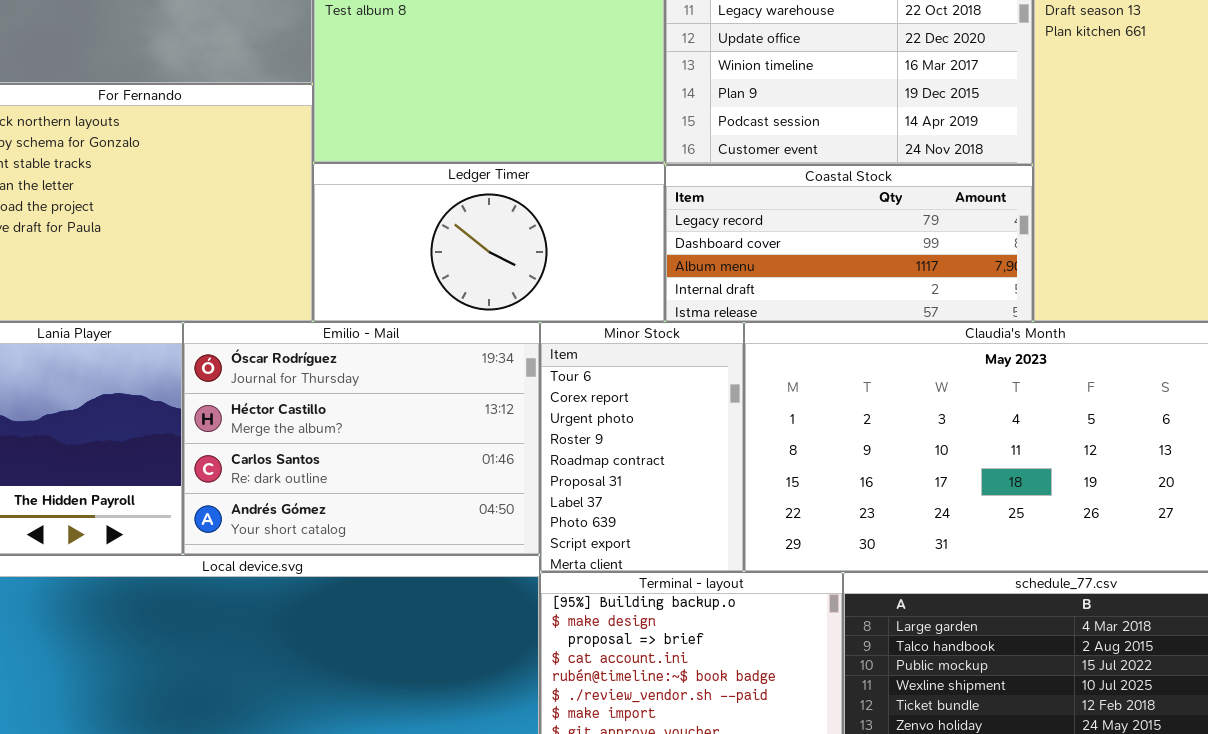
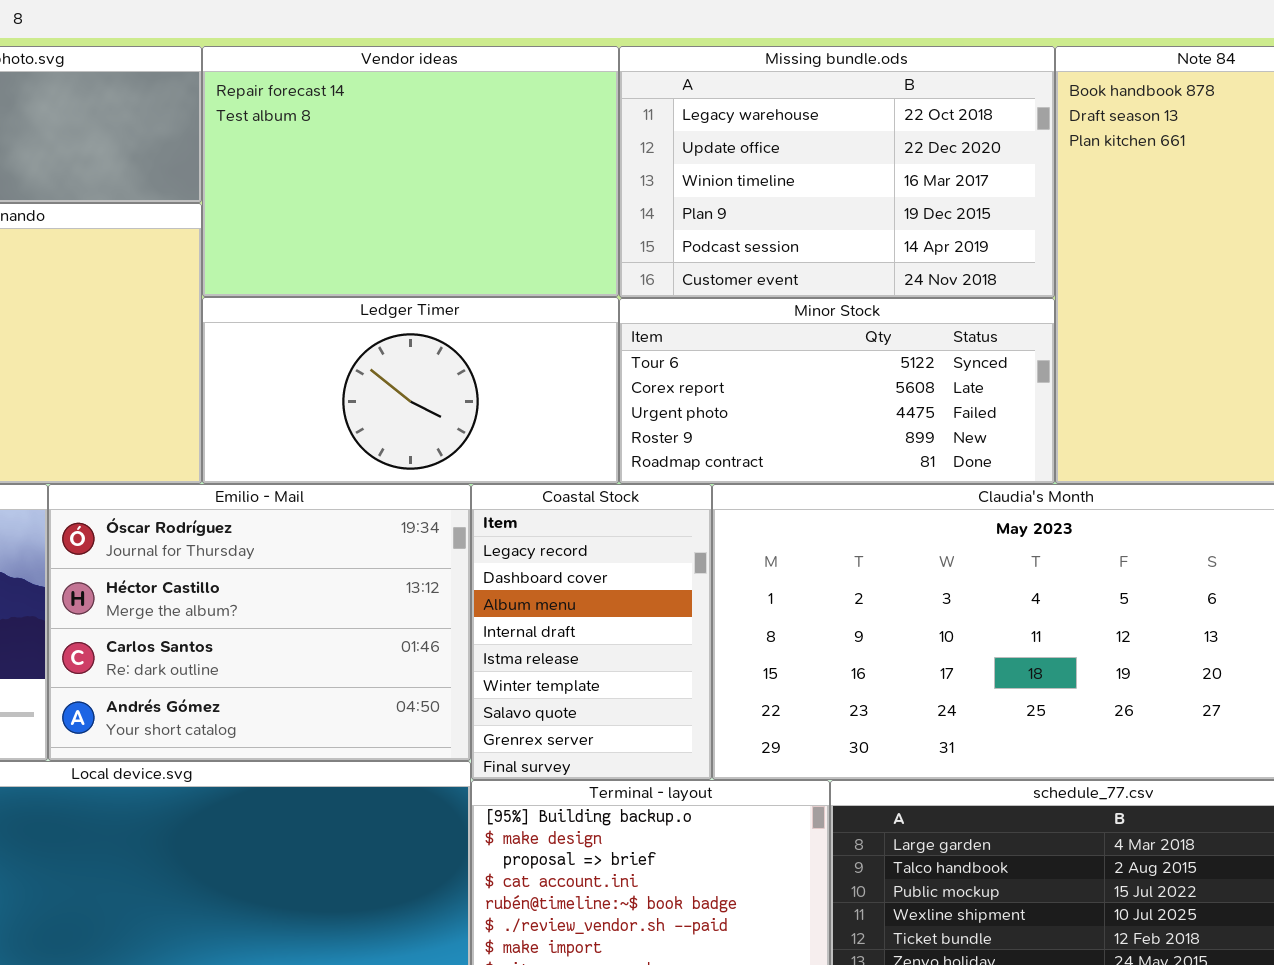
Coastal Stock: [665,165,1033,322] -> [471,484,712,780], moved, resized
Minor Stock: [540,322,744,572] -> [619,298,1055,484], moved, resized

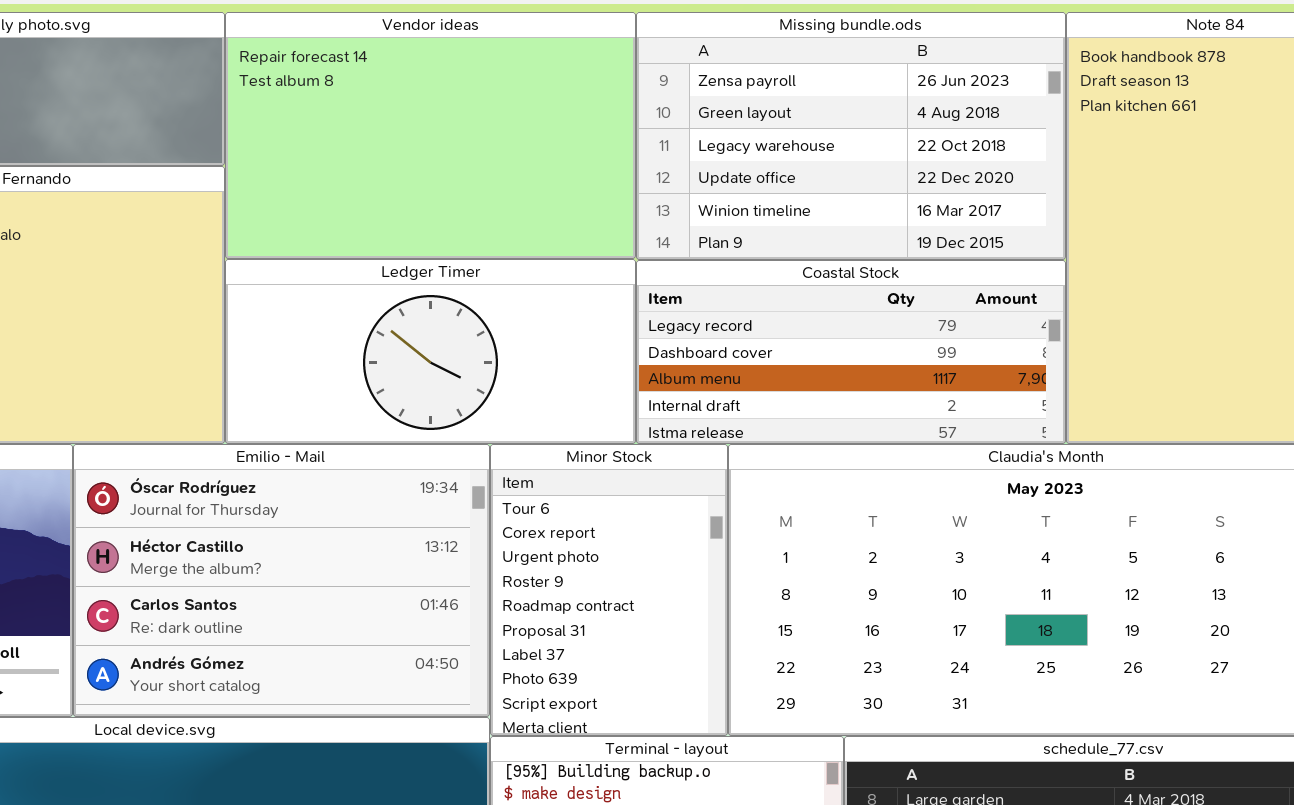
Missing bundle.ods: [619,46,1055,298] -> [636,12,1066,260], scrolled up 2 rows
Minor Stock: [619,298,1055,484] -> [490,444,728,736], moved, resized
Coastal Stock: [471,484,712,780] -> [636,260,1066,444], moved, resized

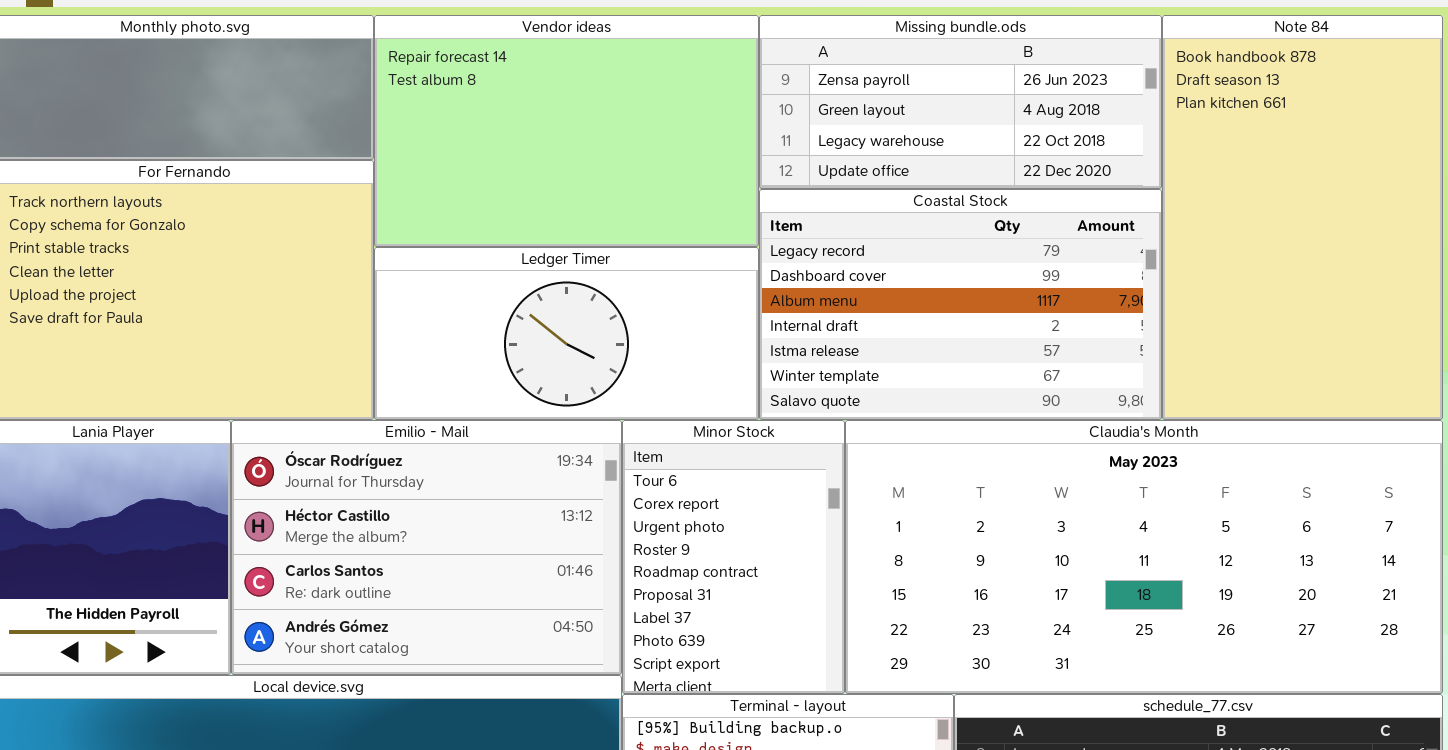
Missing bundle.ods: [636,12,1066,260] -> [759,15,1162,189], resized
Coastal Stock: [636,260,1066,444] -> [759,189,1162,420], resized

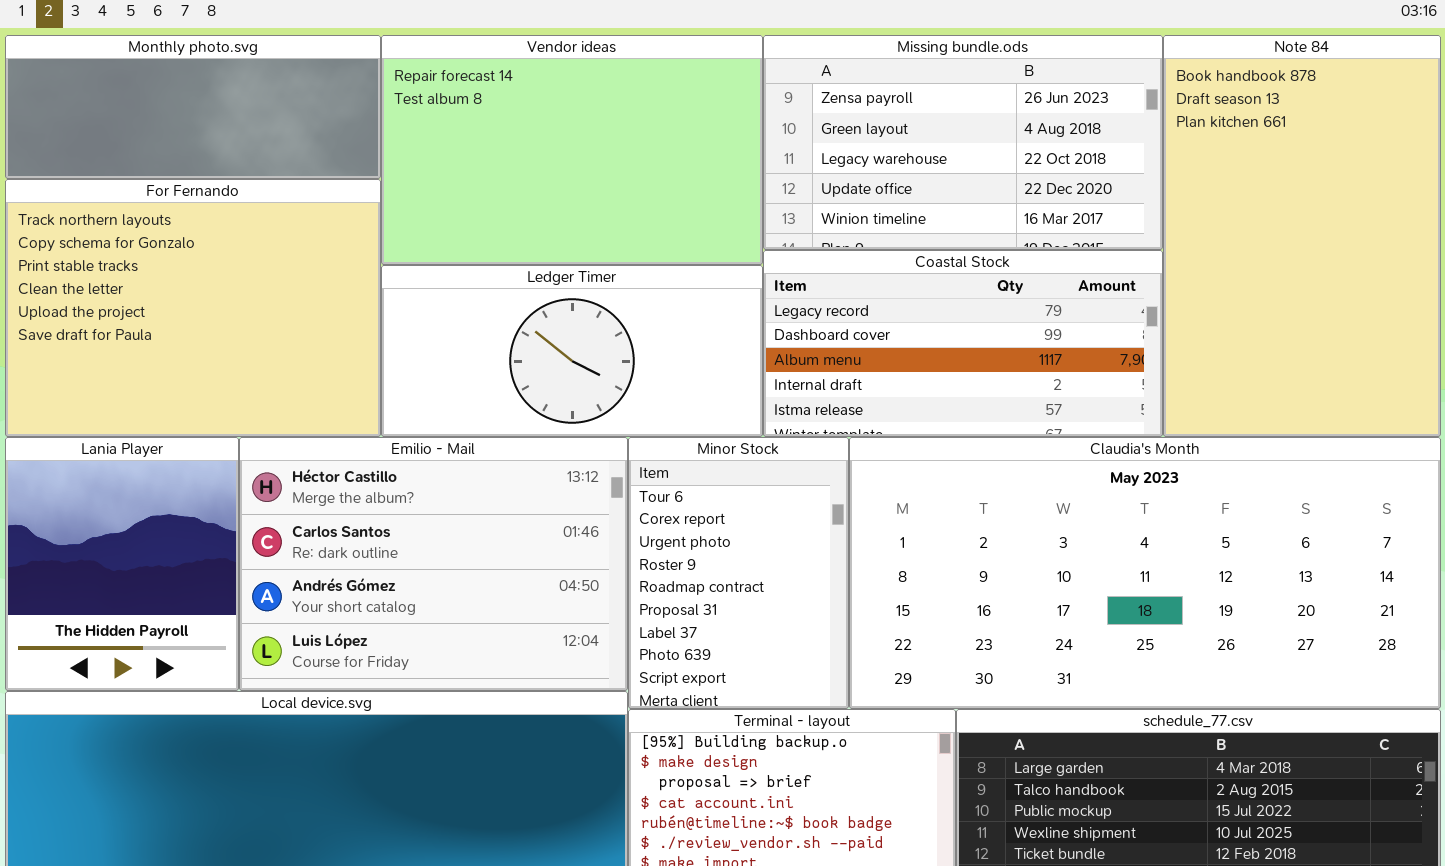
Missing bundle.ods: [759,15,1162,189] -> [763,35,1163,250], resized
Coastal Stock: [759,189,1162,420] -> [763,250,1163,437], resized
Emilio - Mail: [231,420,622,675] -> [239,437,628,691], scrolled down 1 row

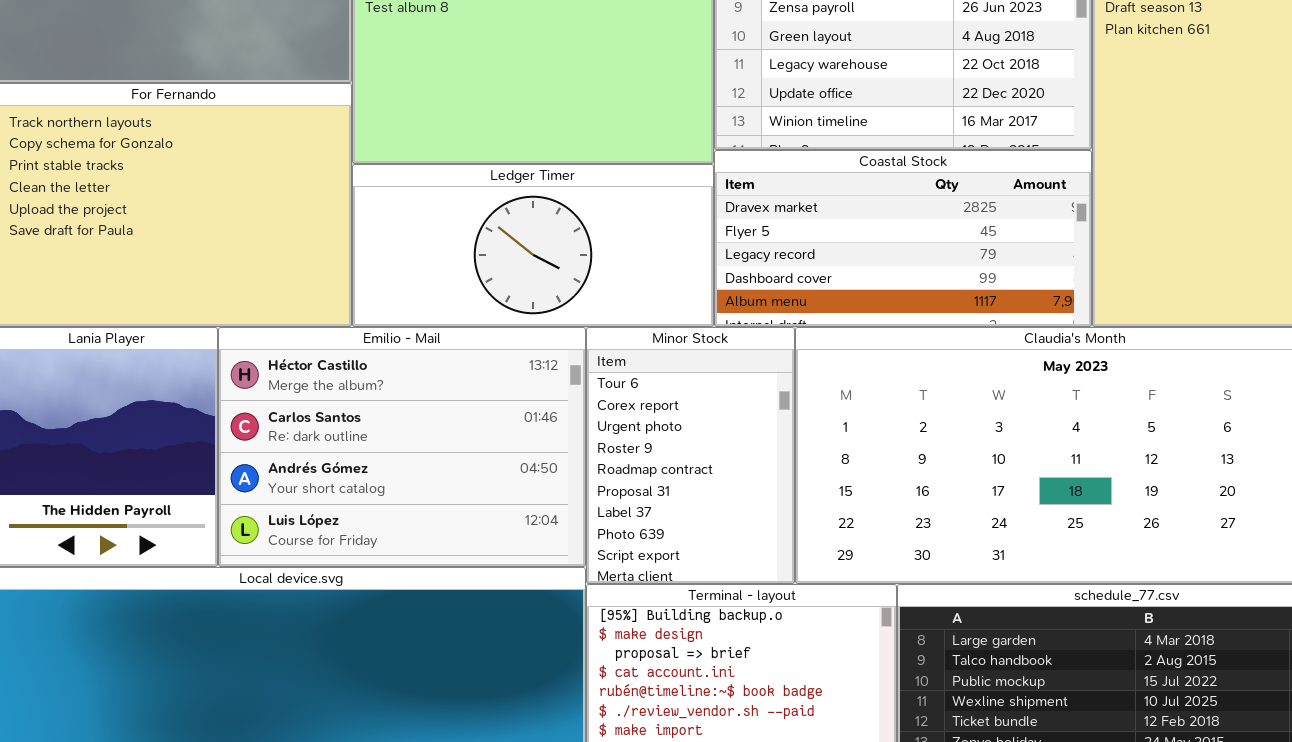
Coastal Stock: [763,250,1163,437] -> [714,150,1092,327], scrolled up 2 rows

